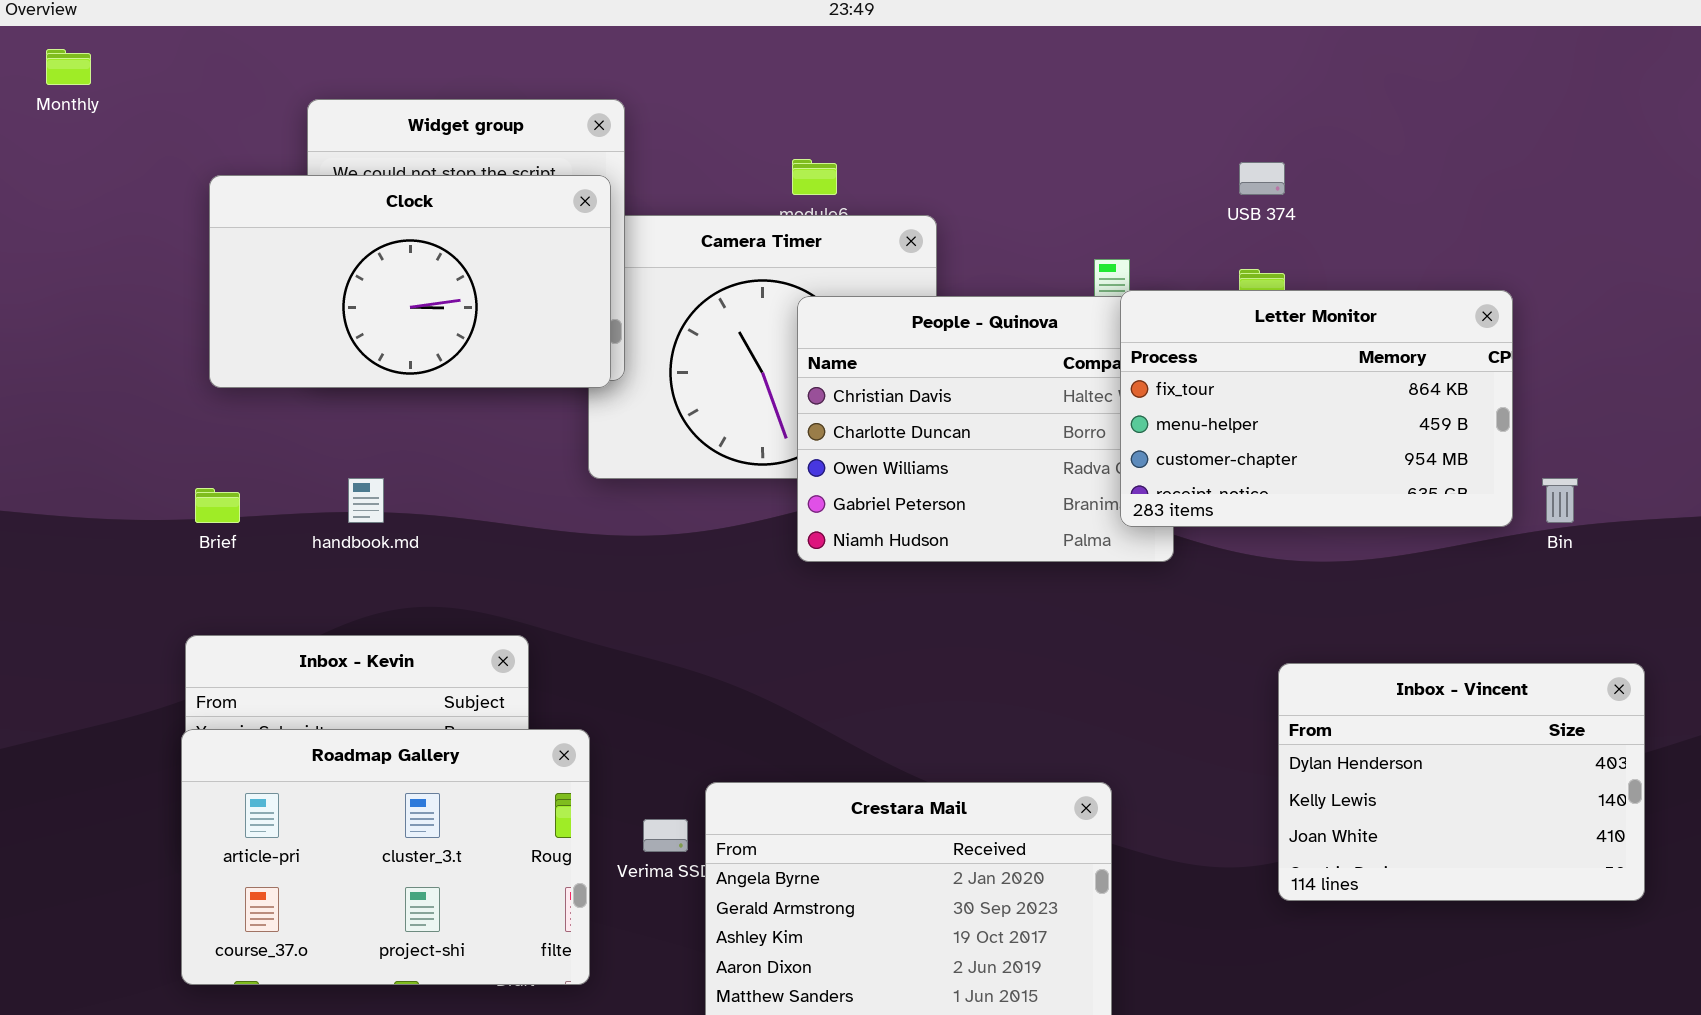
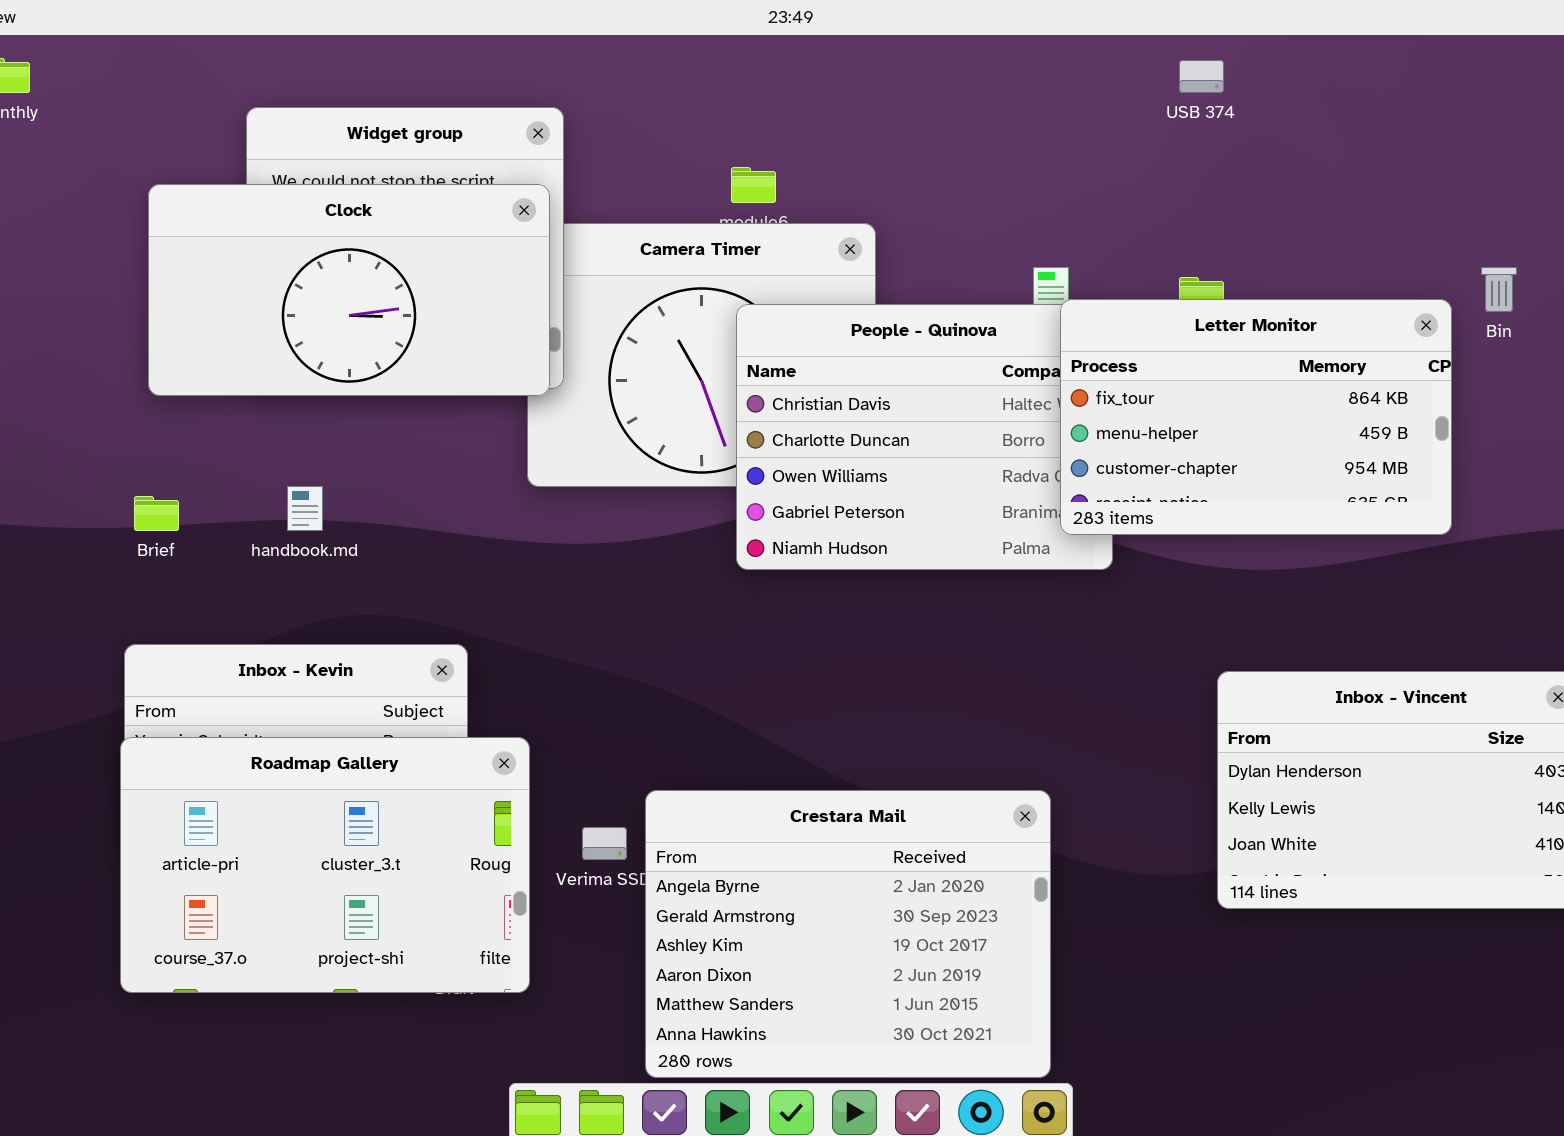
USB 374: [1239,162,1285,195] -> [1179,60,1224,93], moved
Bin: [1542,478,1578,523] -> [1481,267,1517,312], moved

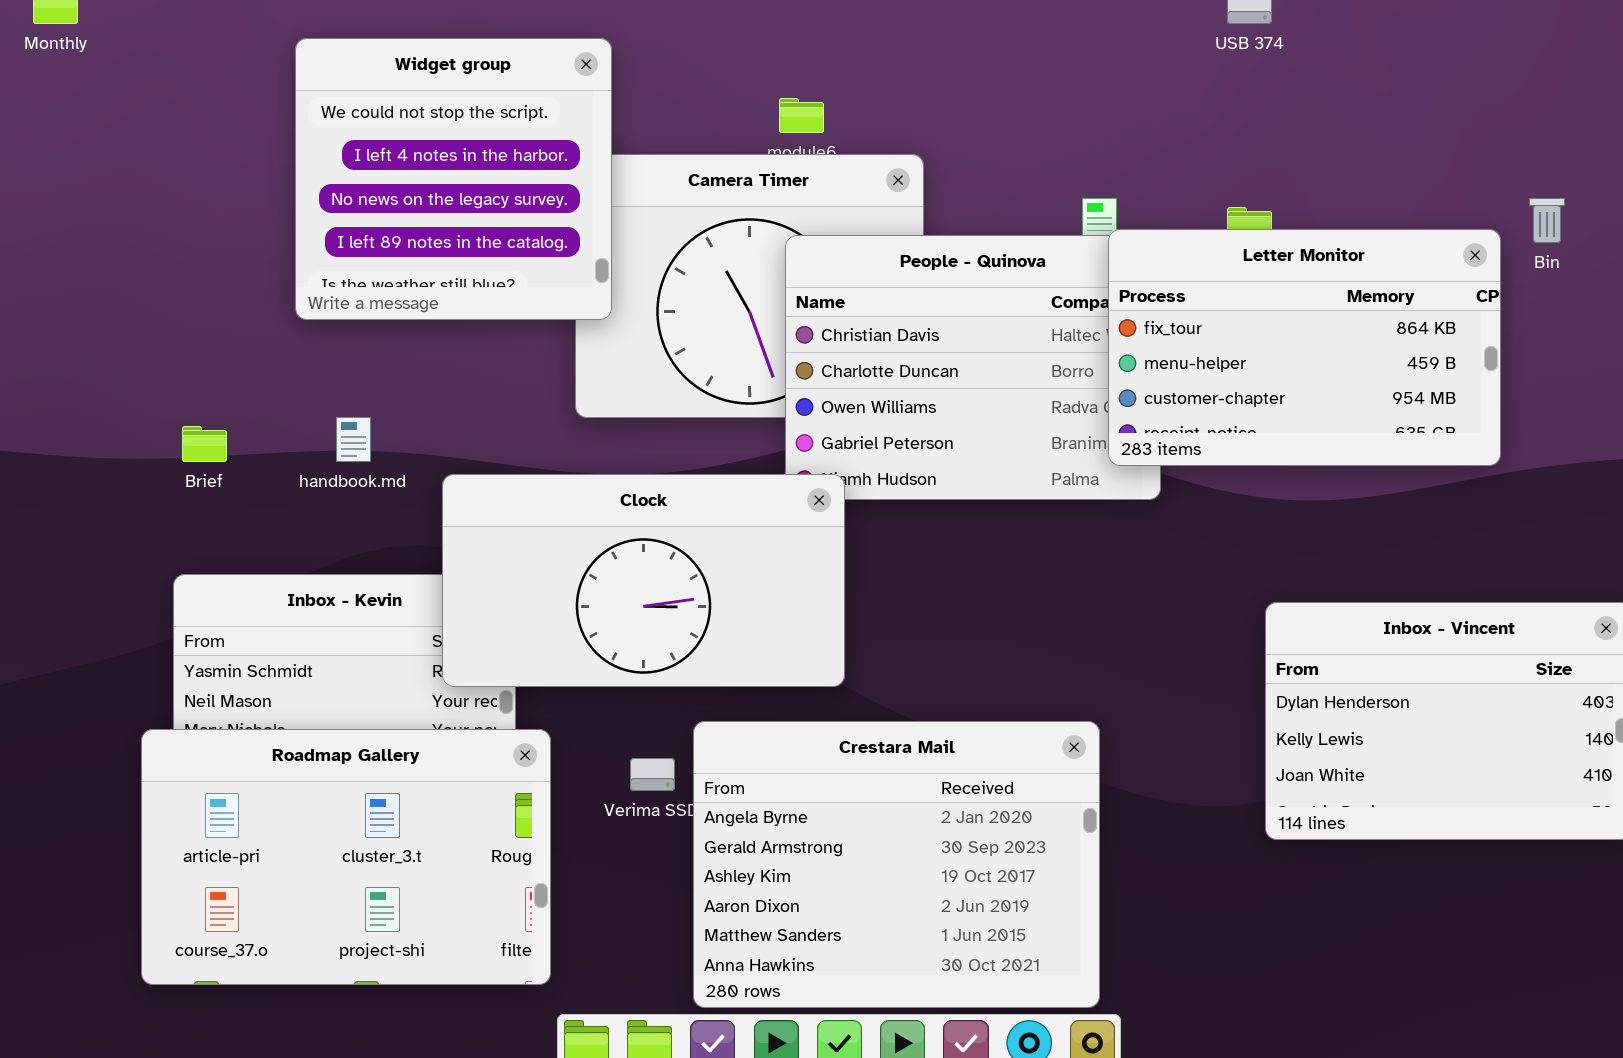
Clock: [148,184,550,396] -> [442,474,845,687], moved
Roadmap Gallery: [120,737,530,993] -> [141,729,551,985], moved

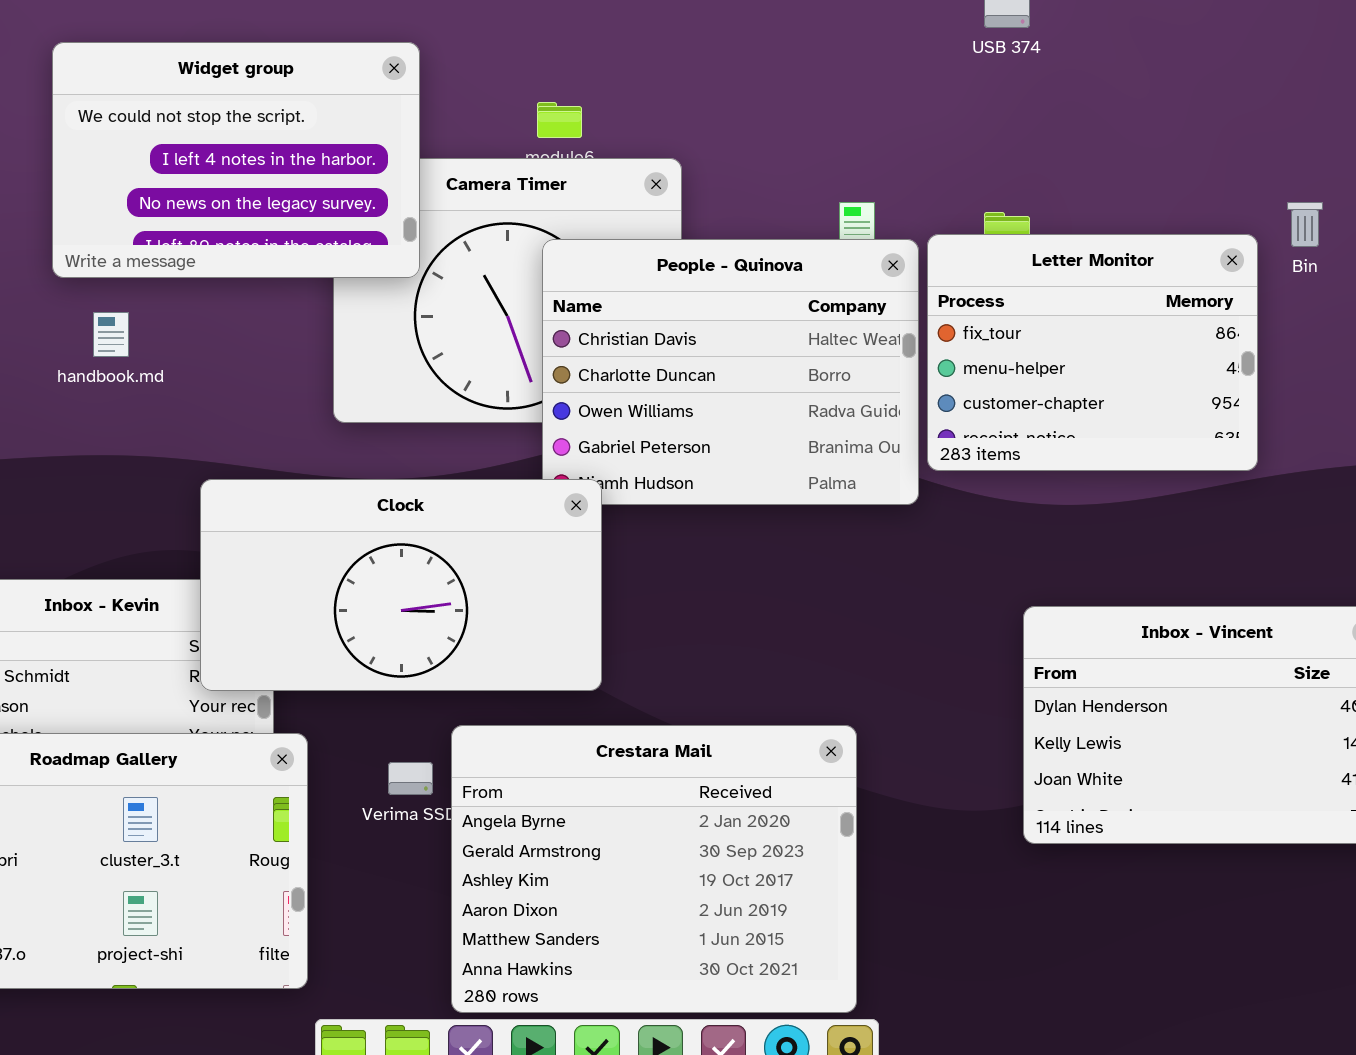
Widget group: [295,38,612,320] -> [52,42,420,278], resized
Letter Monitor: [1108,229,1501,466] -> [927,234,1258,471], resized
handbook.md: [336,417,371,462] -> [93,312,129,357], moved

